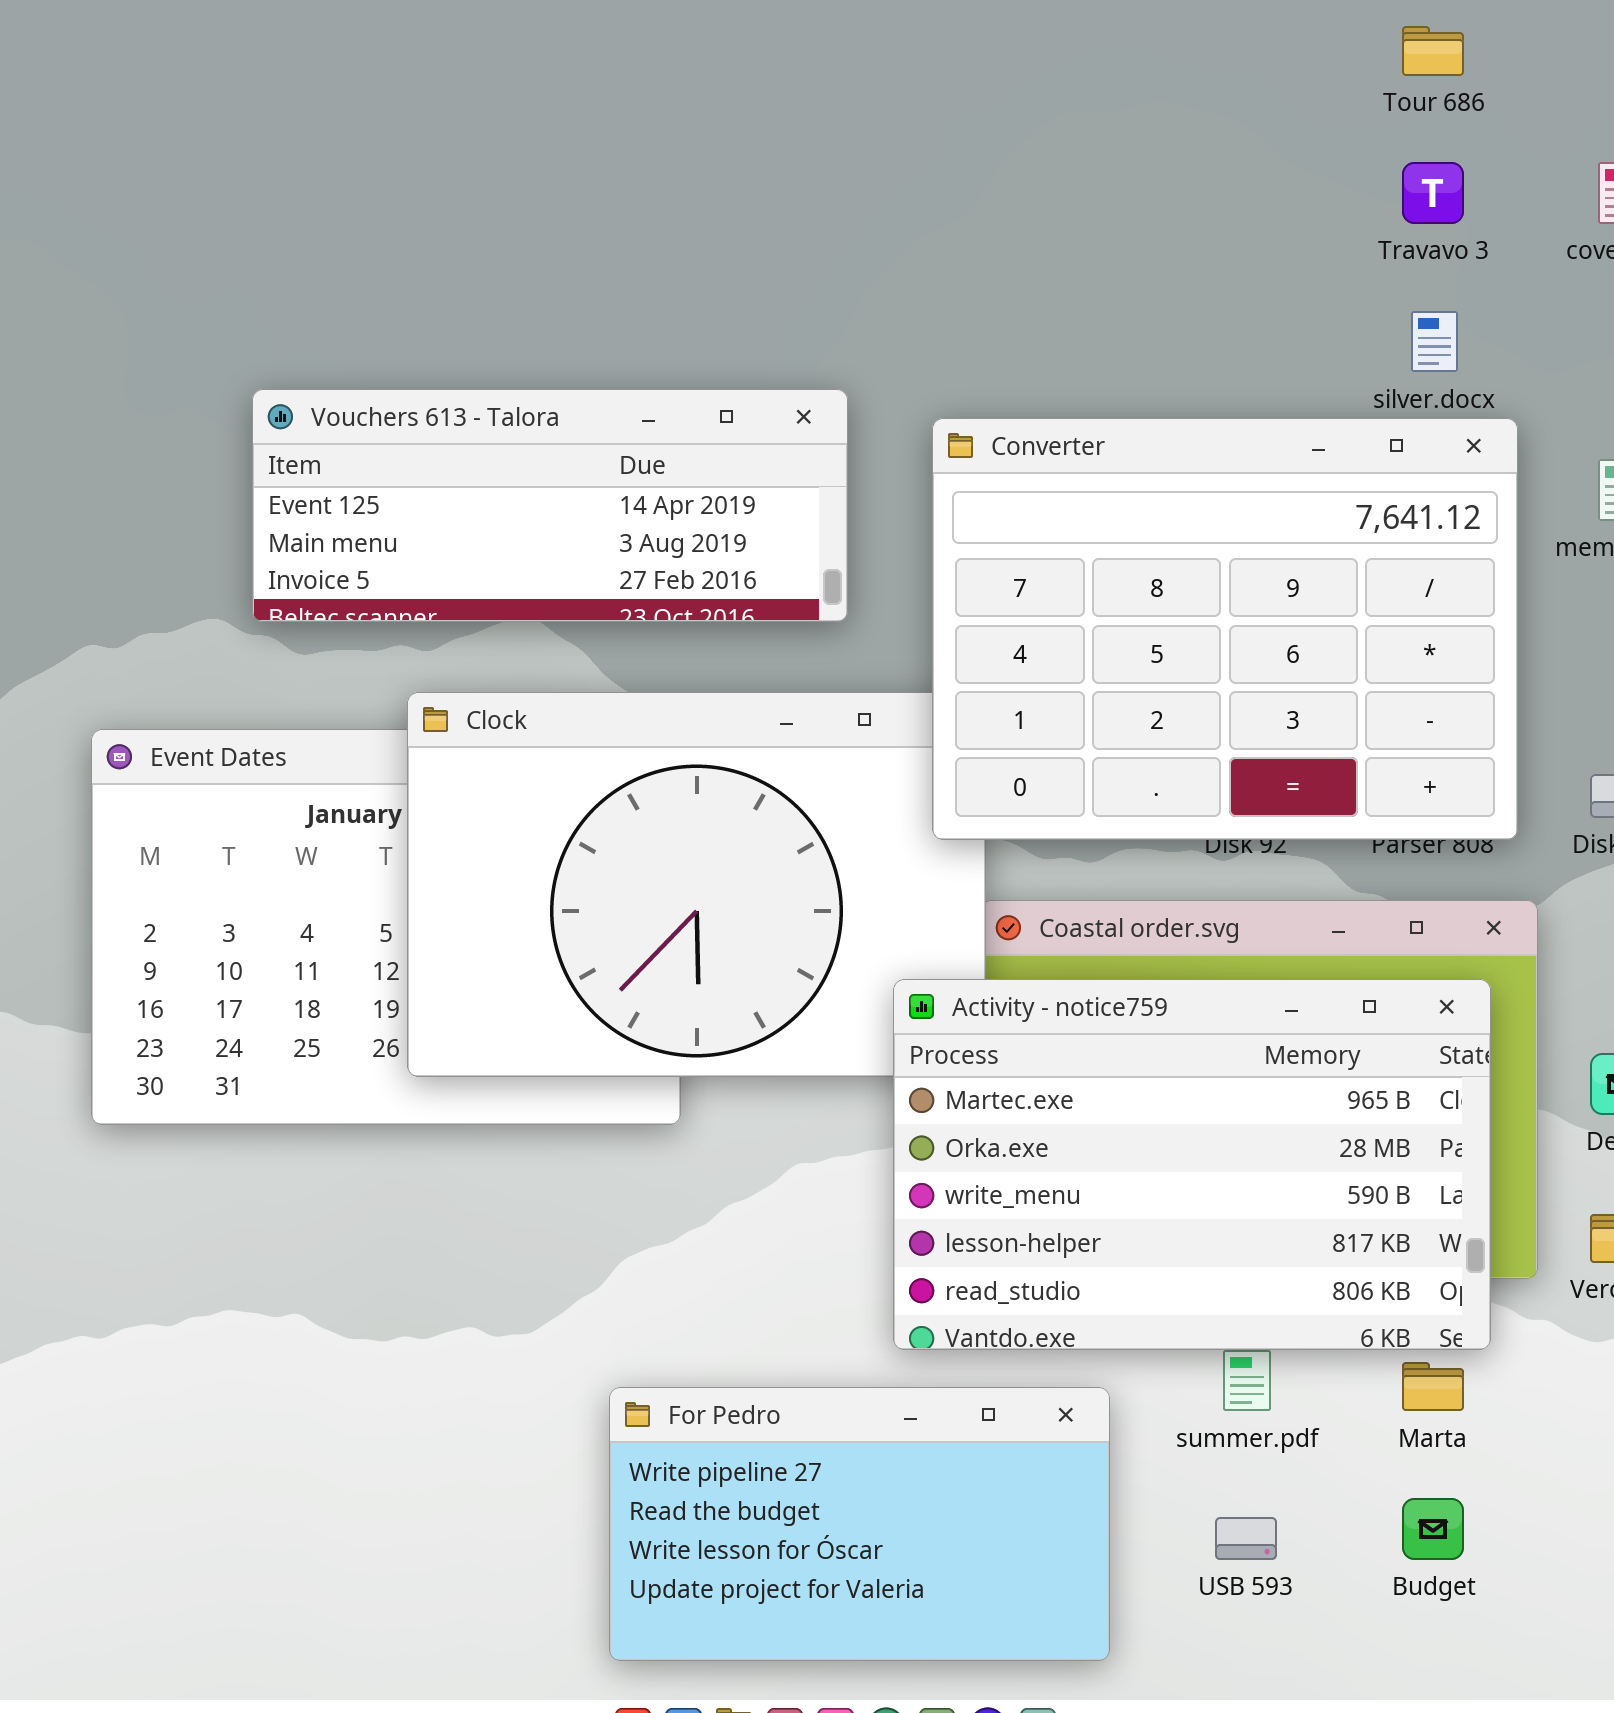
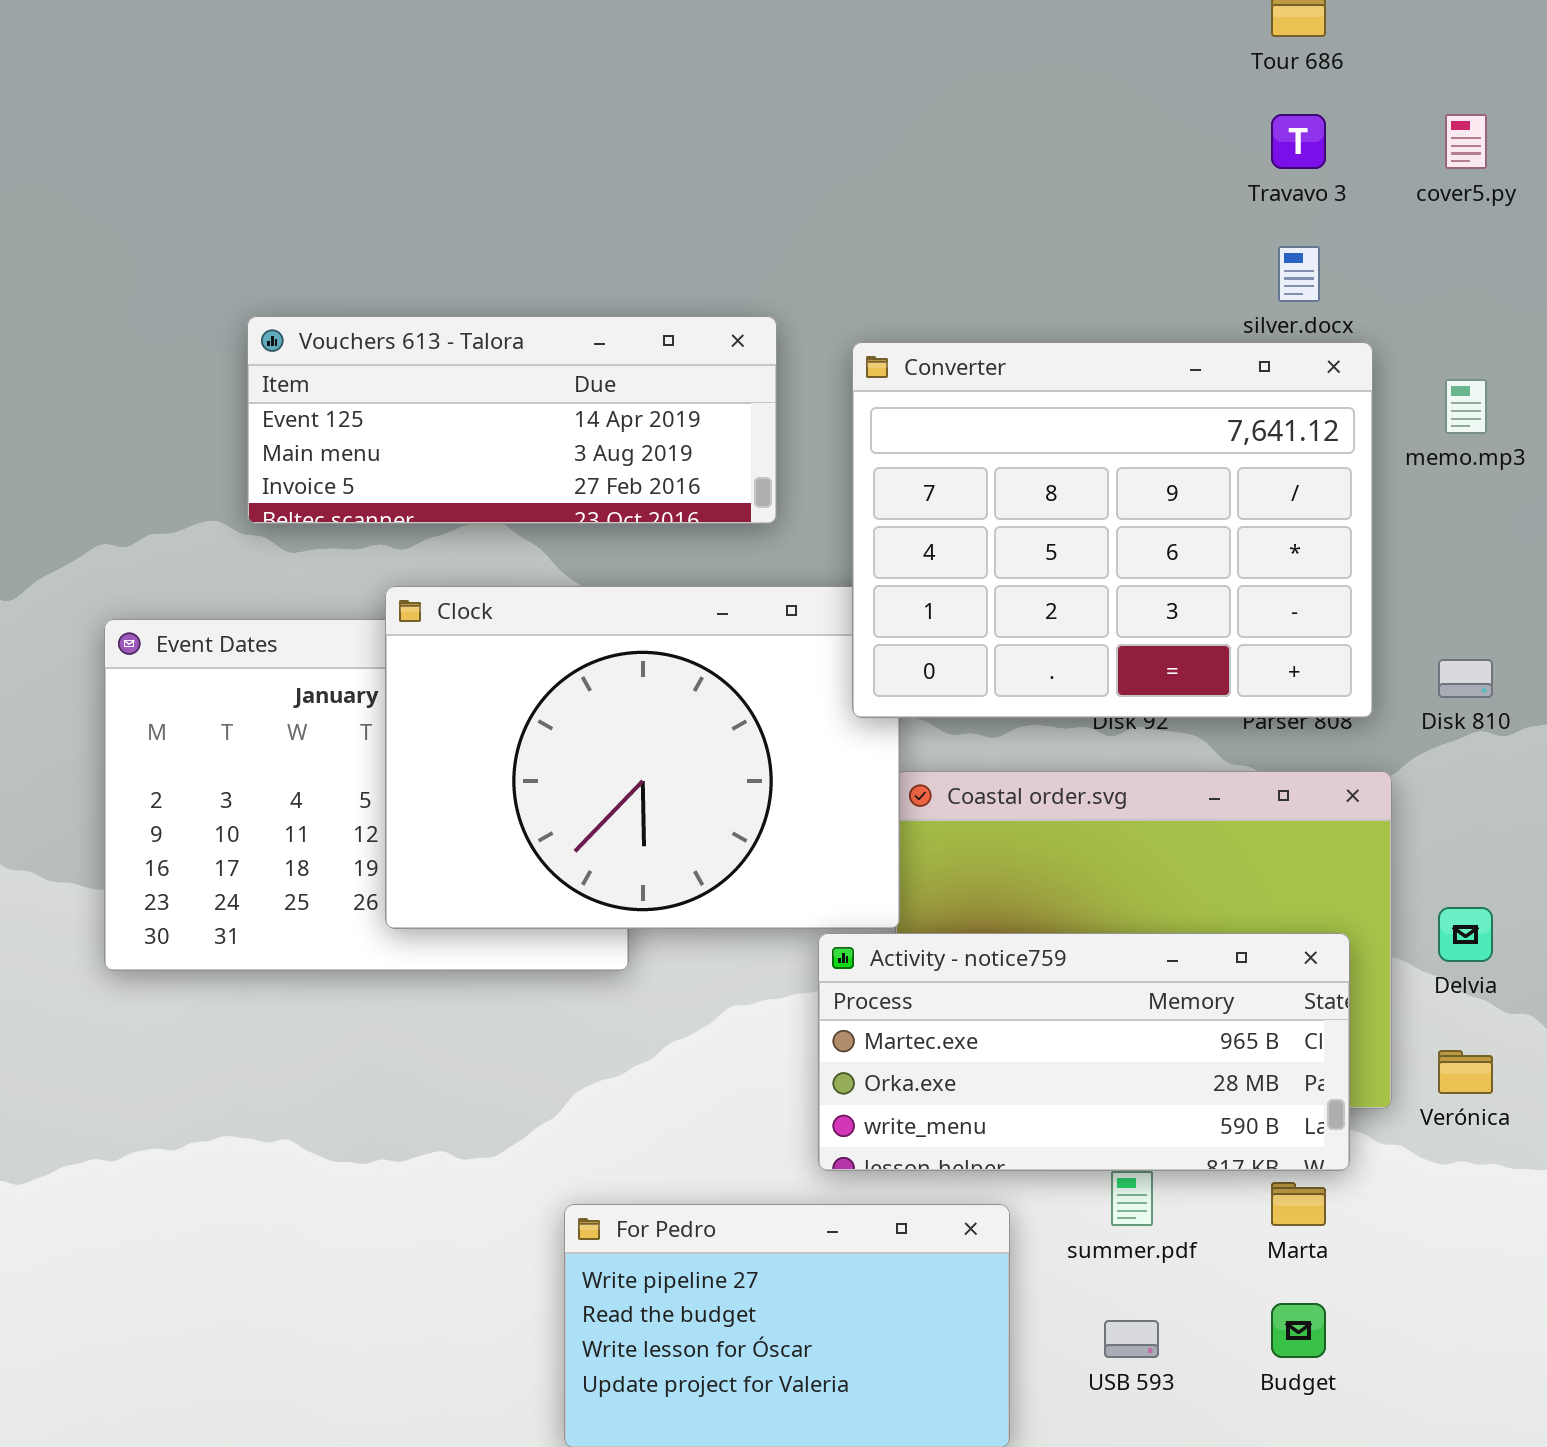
Activity - notice759: [893,979,1491,1350] -> [818,933,1350,1171], resized

